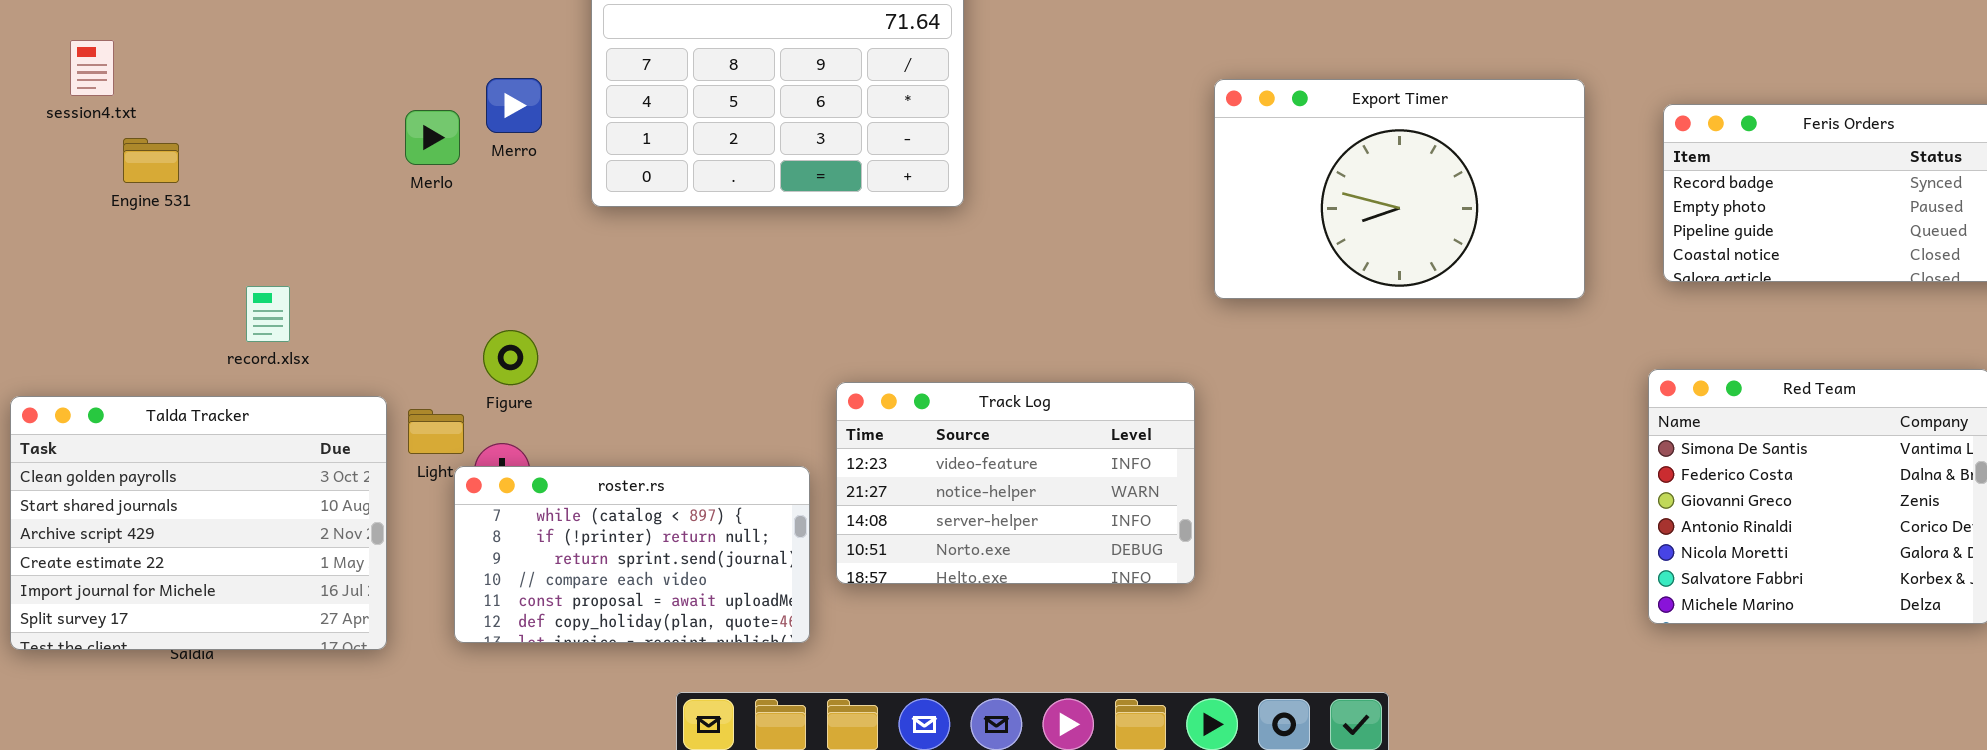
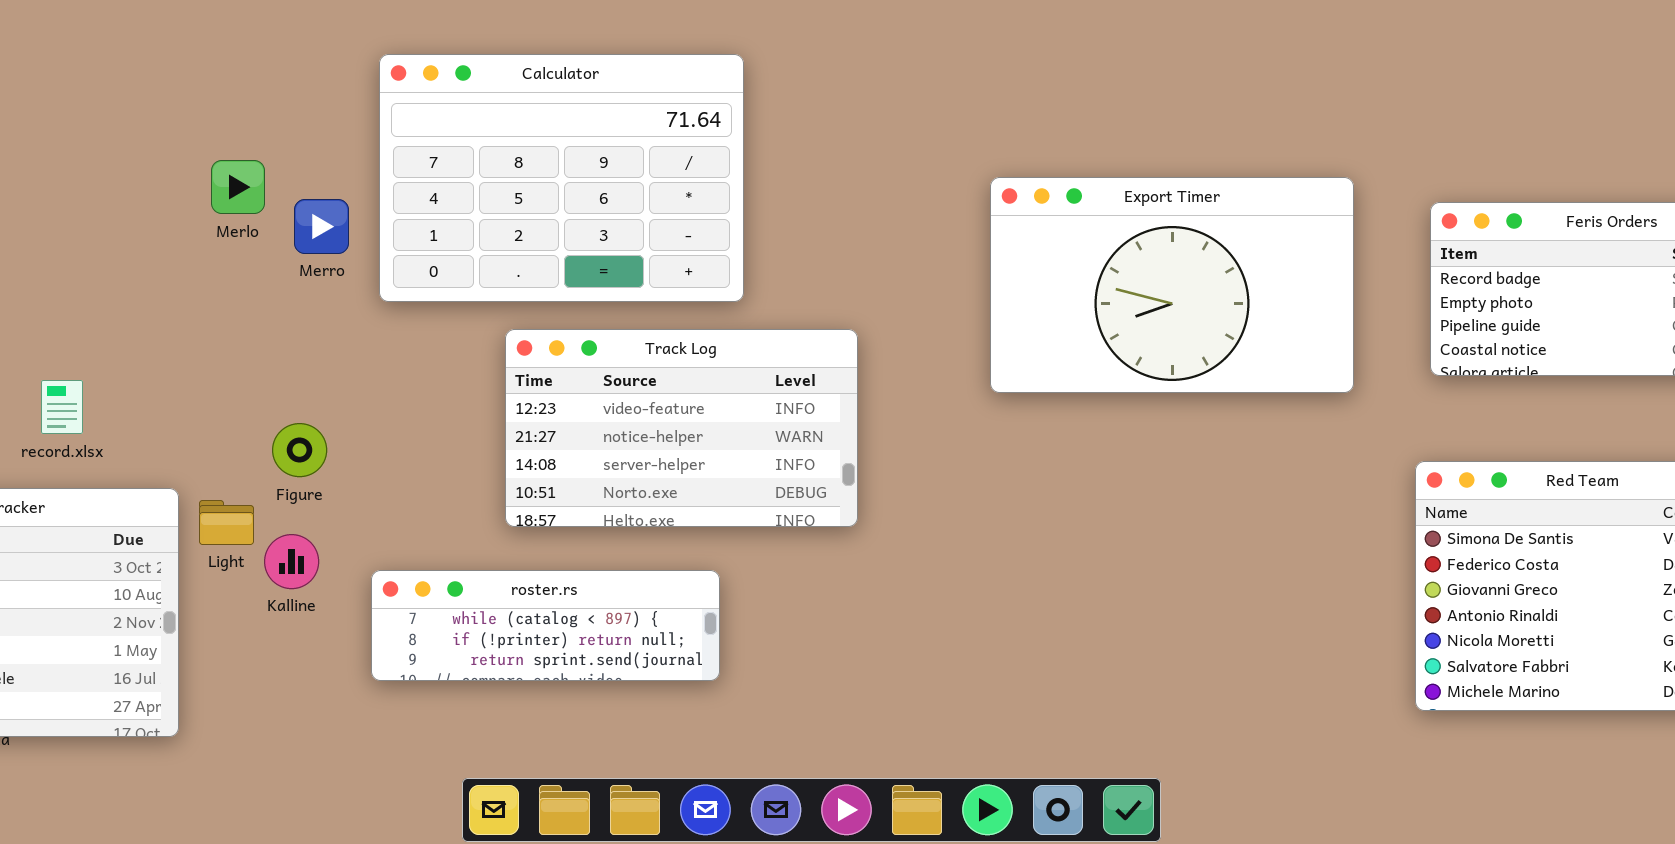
Merro: [486,78,542,133] -> [294,199,349,254], moved
Merlo: [405,110,460,165] -> [211,160,265,214], moved
Track Log: [836,382,1195,584] -> [505,329,858,527], moved
roster.rs: [454,466,810,643] -> [371,570,720,681], moved, resized

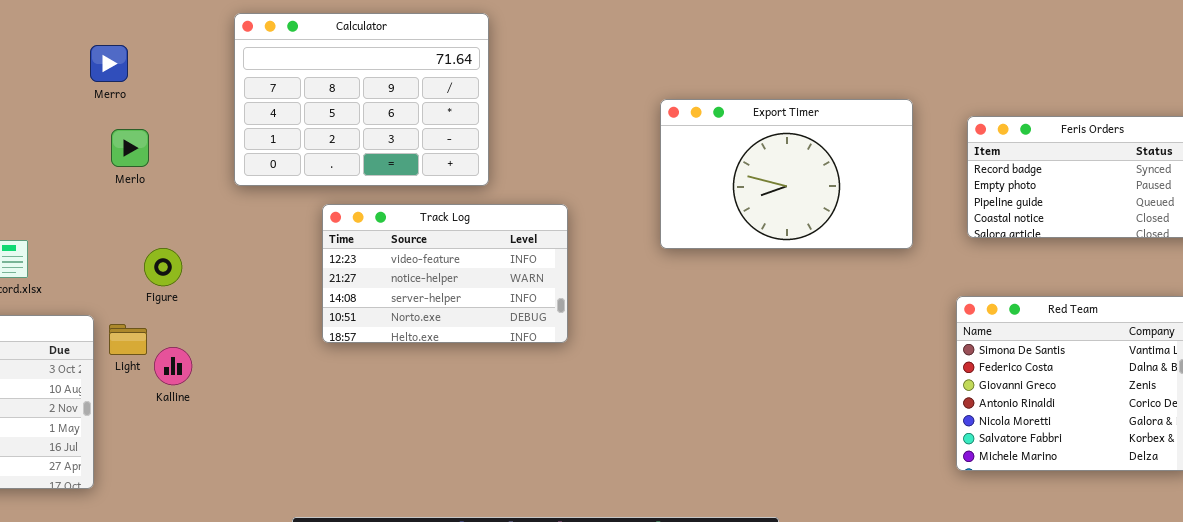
Merlo: [211,160,265,214] -> [111,129,149,167], moved
Merro: [294,199,349,254] -> [90,45,128,82], moved
Figure: [272,423,327,477] -> [144,248,182,286], moved
roster.rs: [371,570,720,681] -> none, closed

